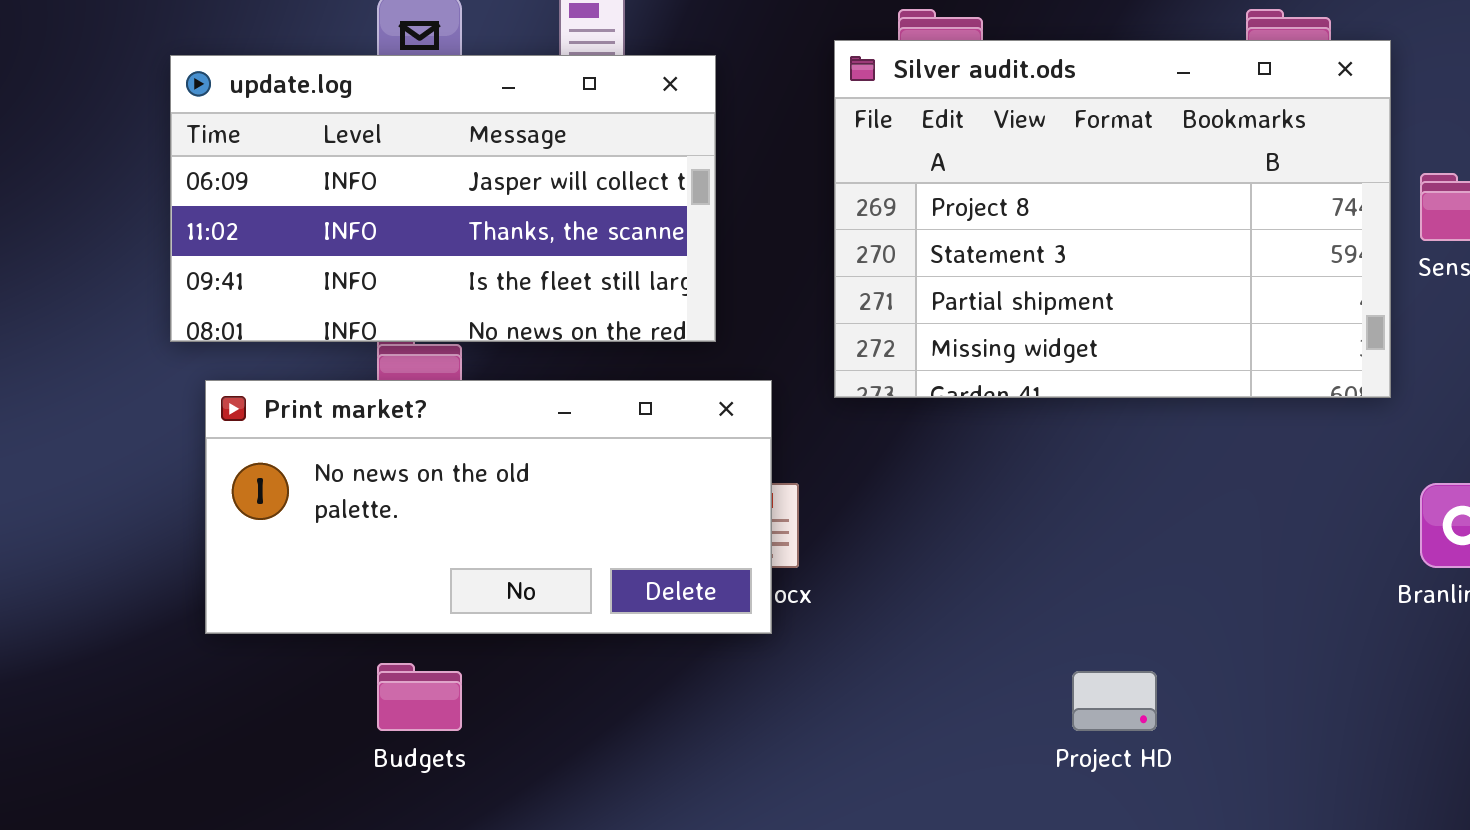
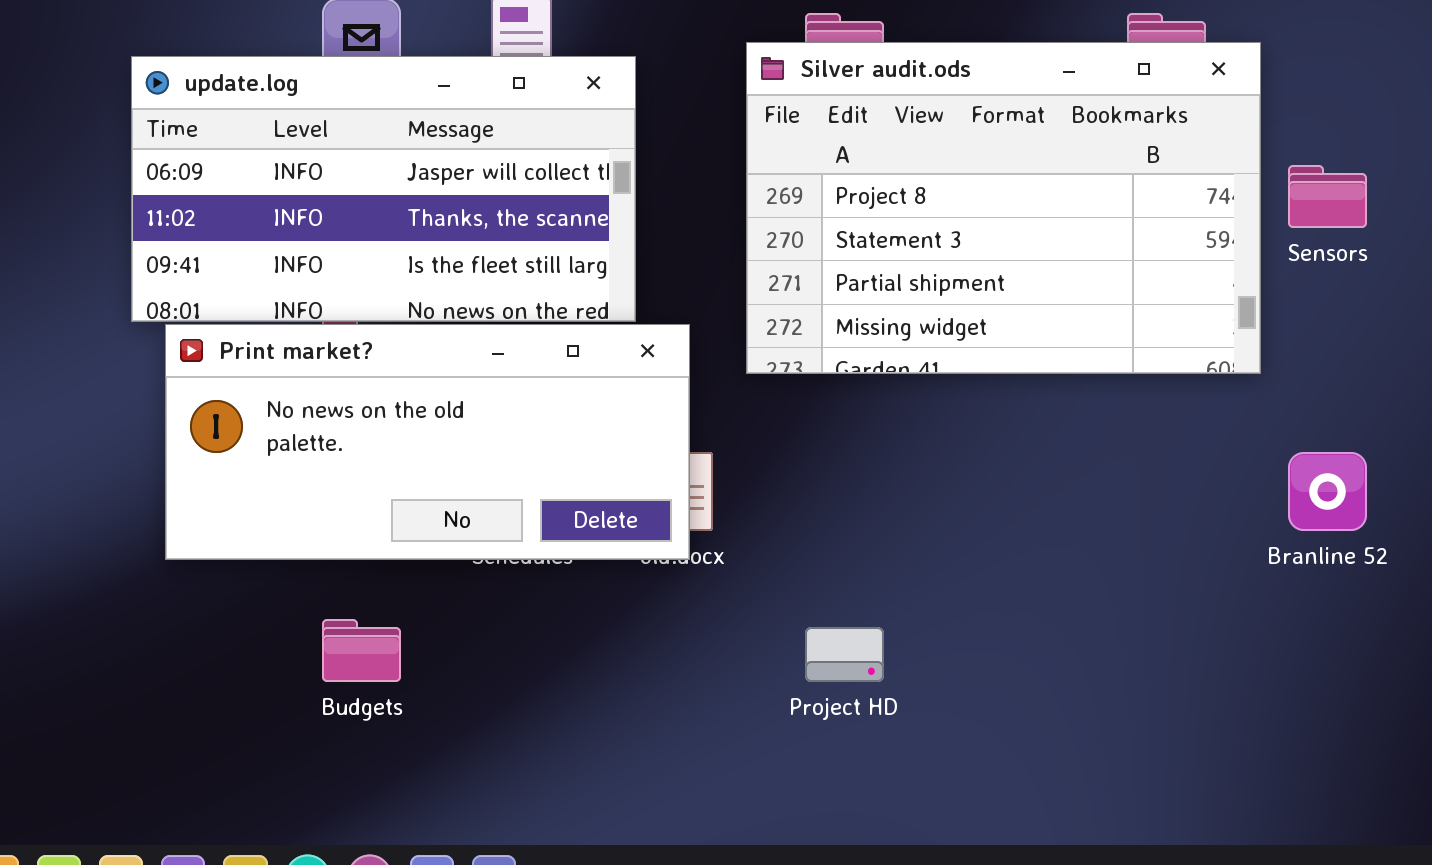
Print market?: [205,380,772,634] -> [165,324,690,560], moved
Project HD: [1072,671,1157,731] -> [805,627,884,682], moved

